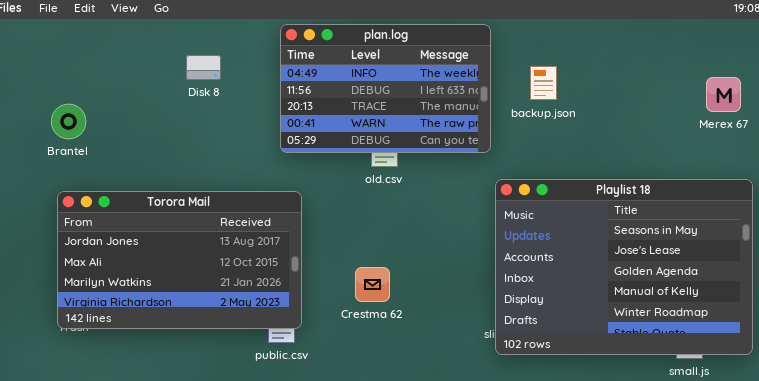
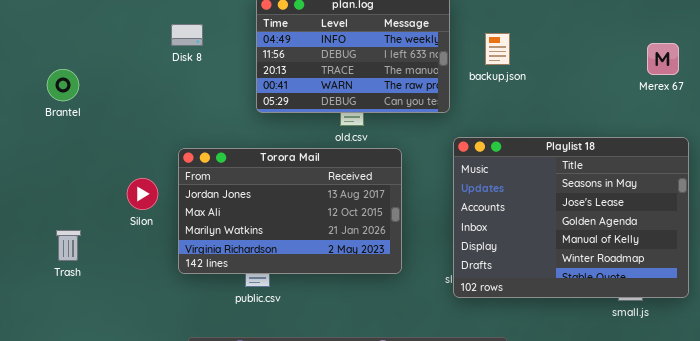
Torora Mail: [57,191,302,329] -> [178,148,402,274], moved

